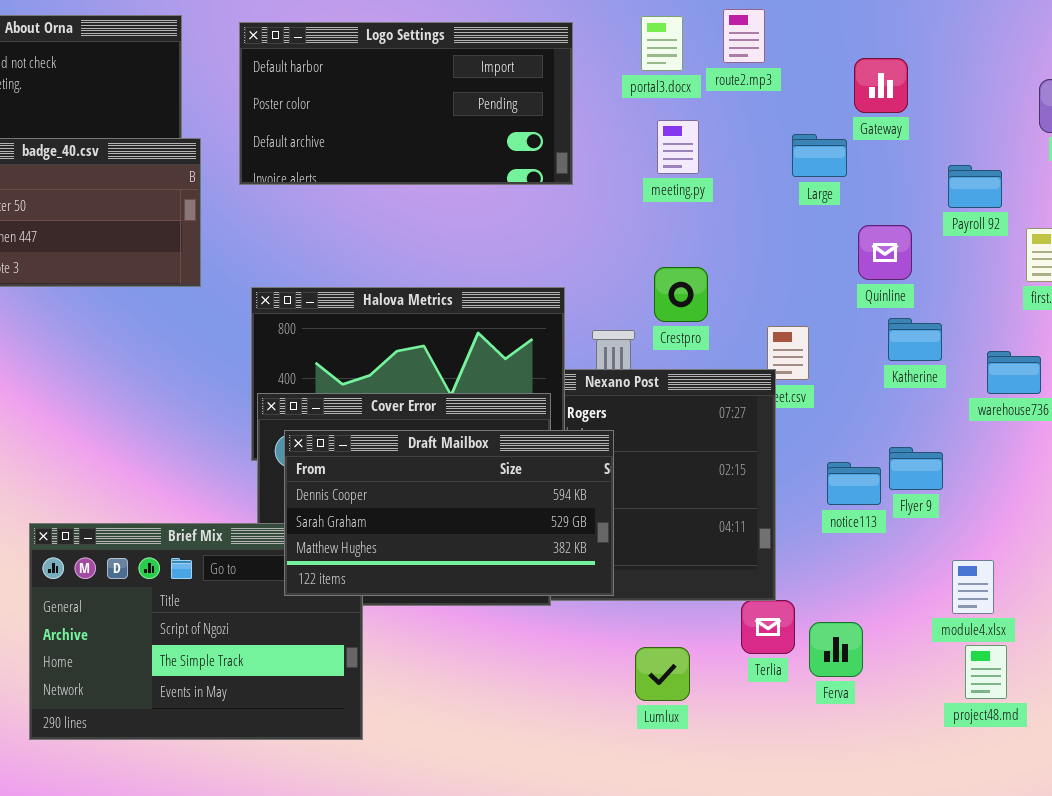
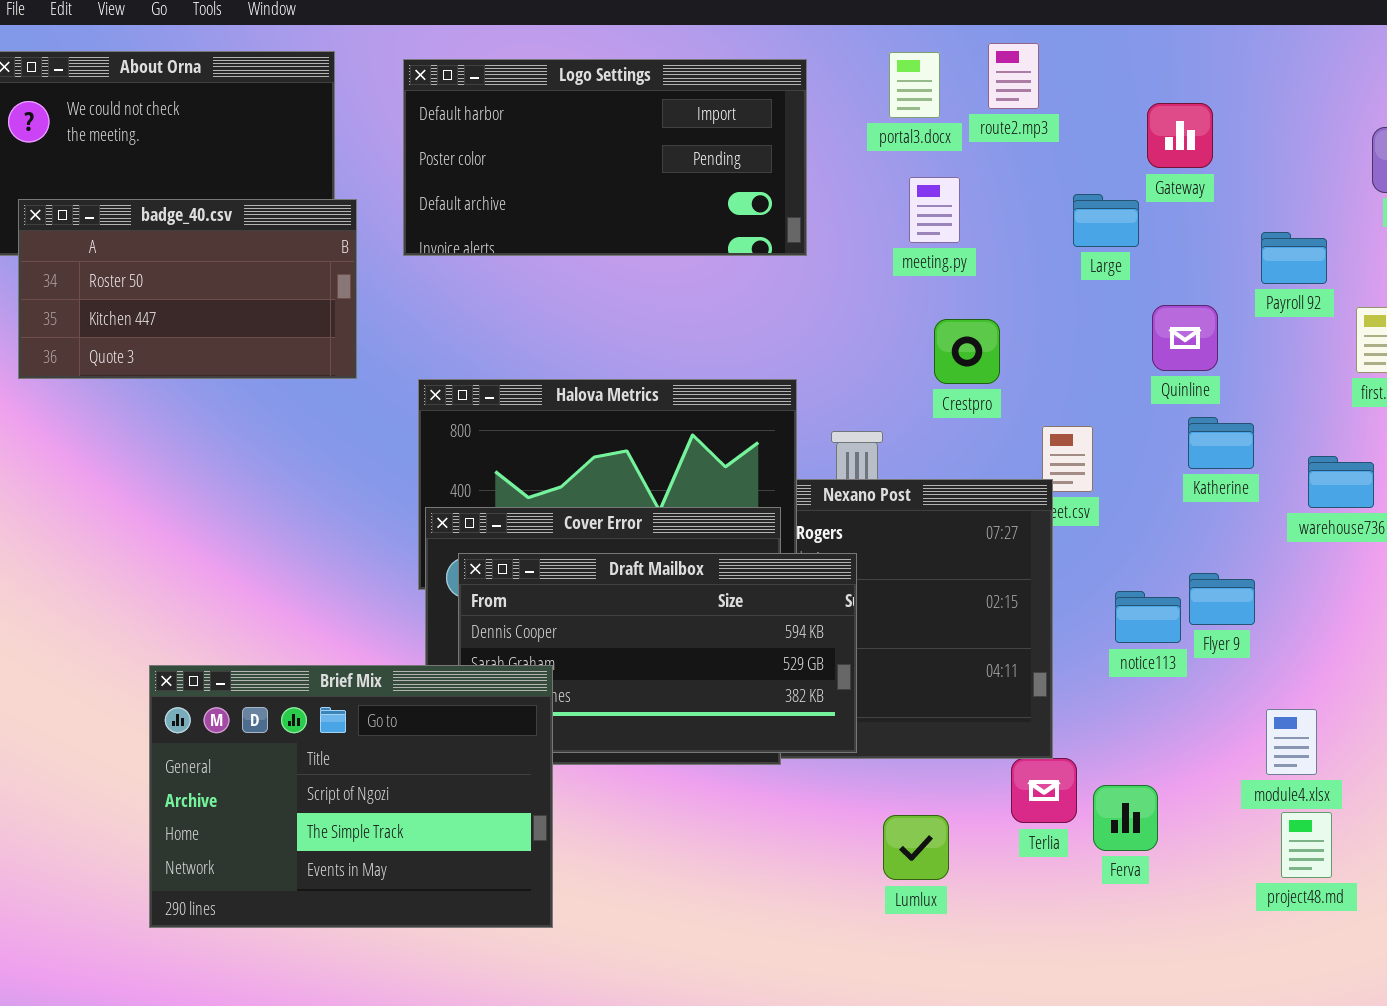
Crestpro: [654,267,708,322] -> [934,319,1000,384], moved
Brief Mix: [29,523,363,740] -> [149,665,553,928], raised

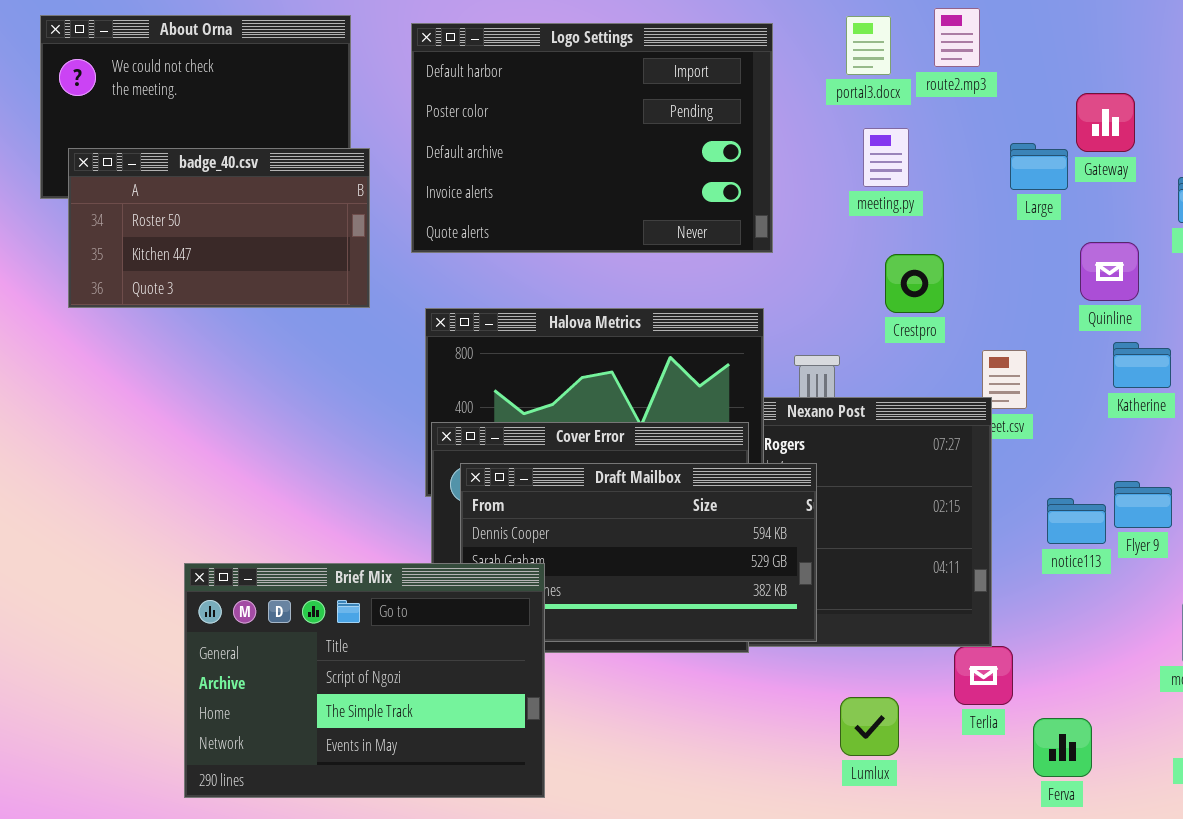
Logo Settings: [403,59,807,256] -> [411,23,773,253], resized
Gateway: [1147,103,1213,168] -> [1076,93,1135,152], moved
Ferva: [1093,785,1158,851] -> [1033,718,1092,777], moved

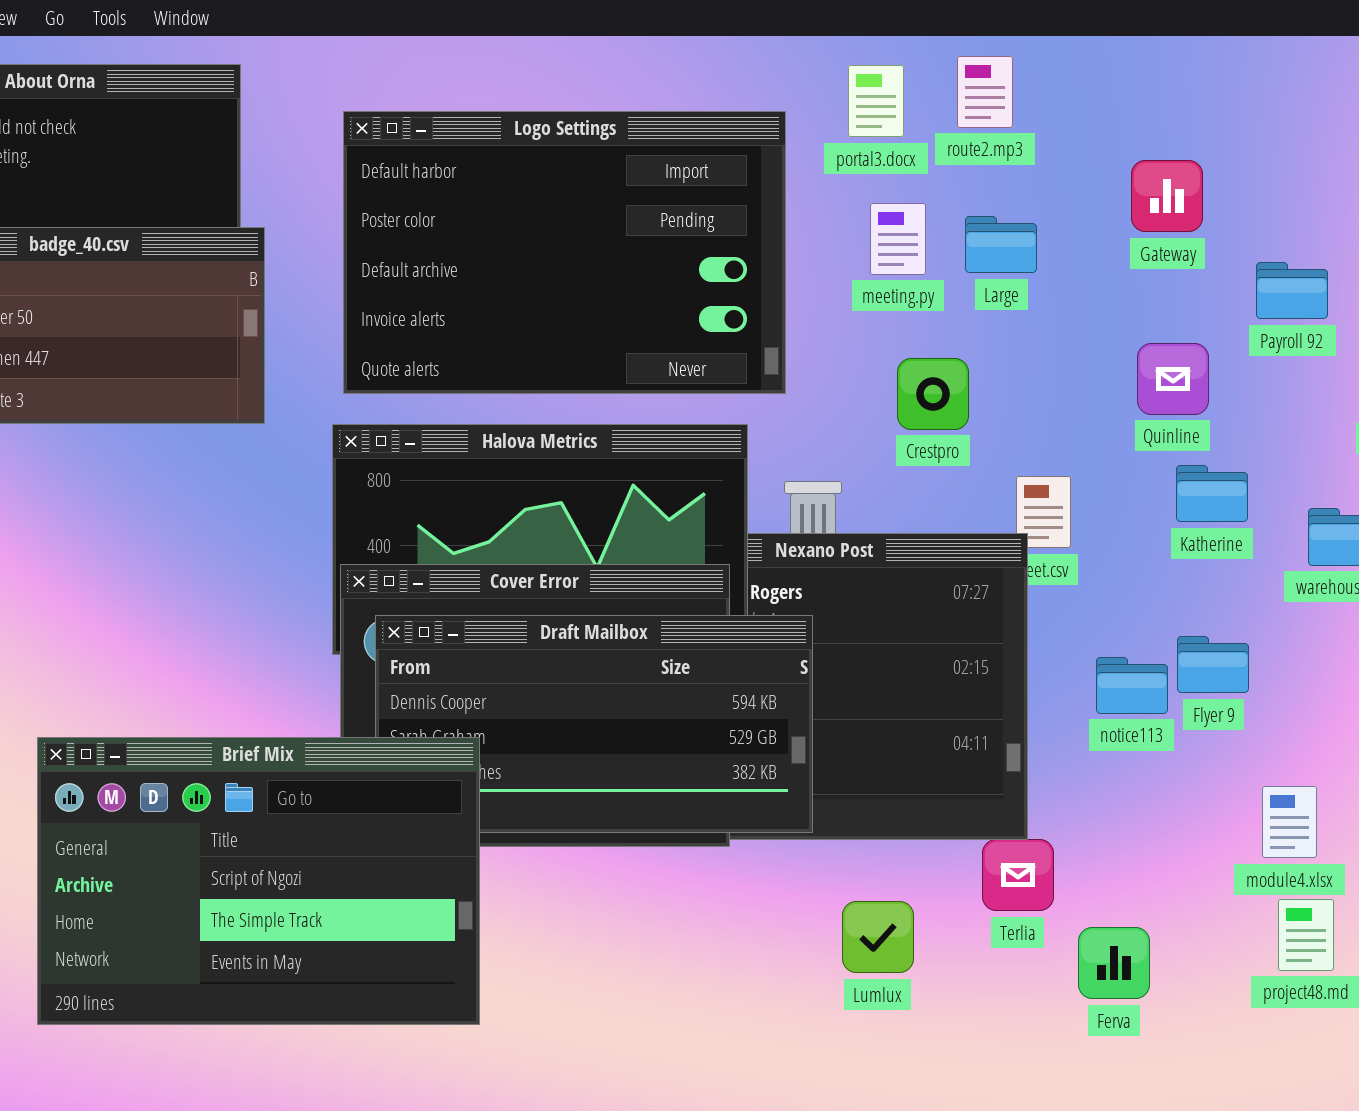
Logo Settings: [411,23,773,253] -> [343,111,786,394], moved
Large: [1010,143,1068,190] -> [965,216,1037,273], moved

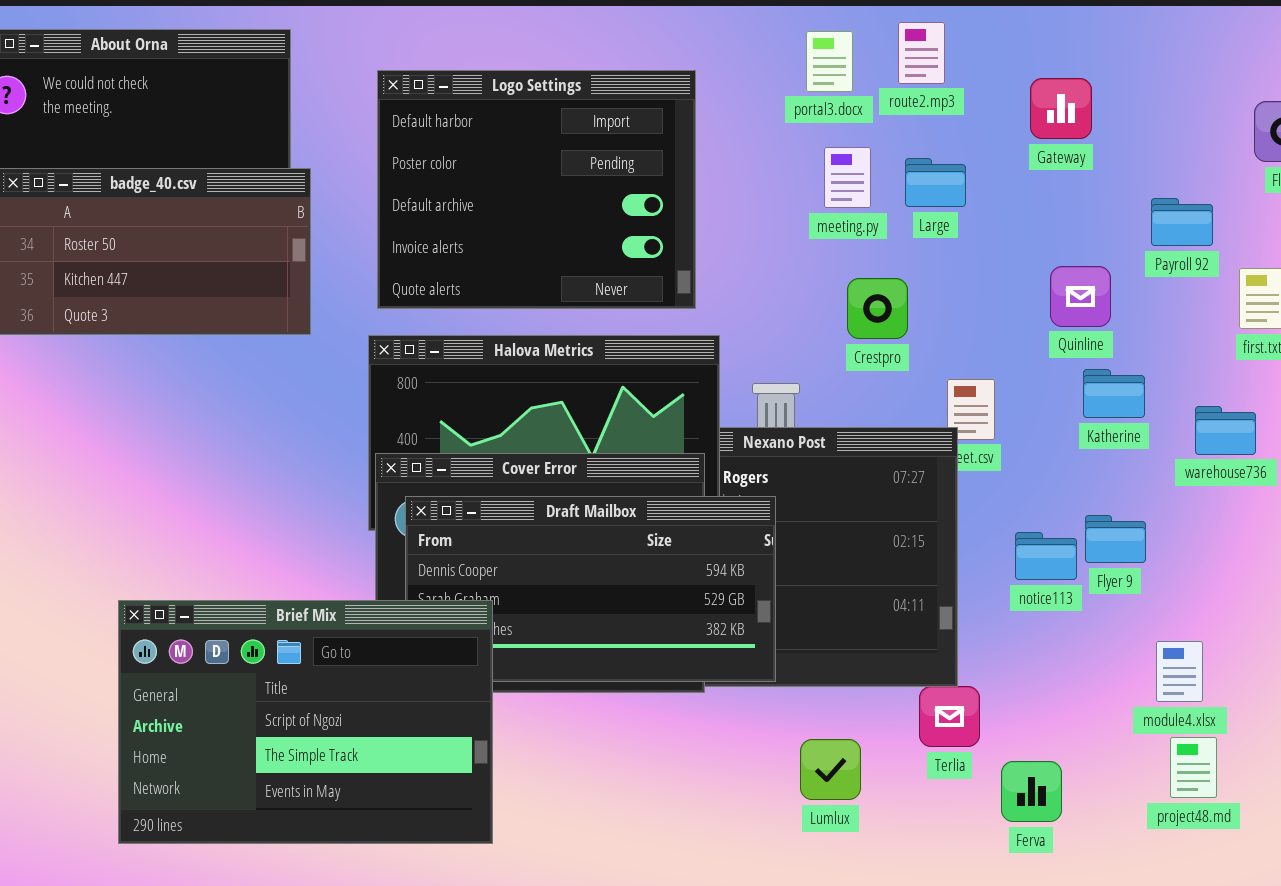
Logo Settings: [343,111,786,394] -> [377,70,696,309], resized
Gateway: [1131,160,1203,232] -> [1030,78,1092,139], moved

